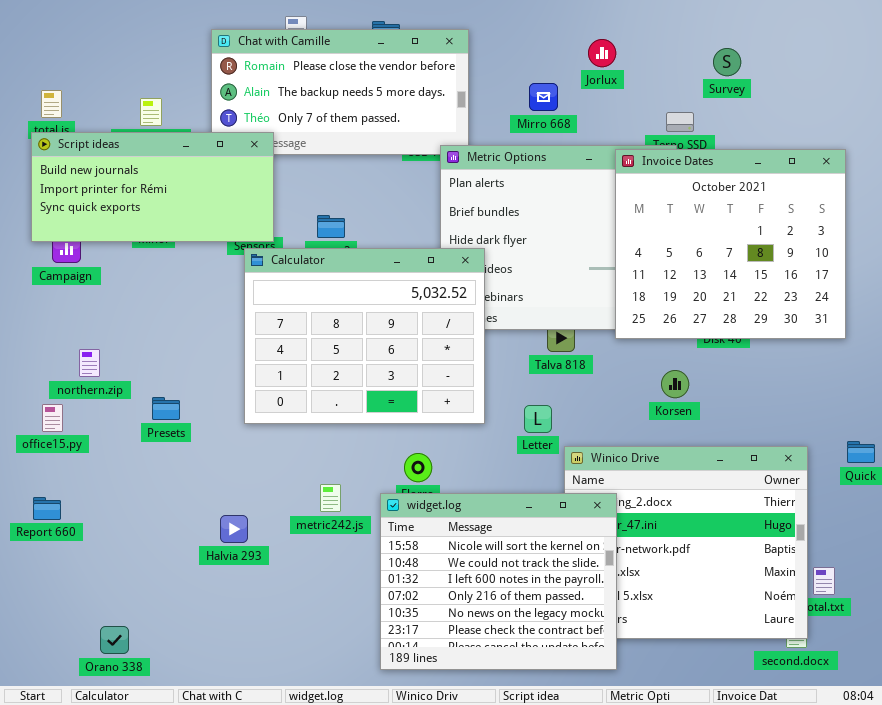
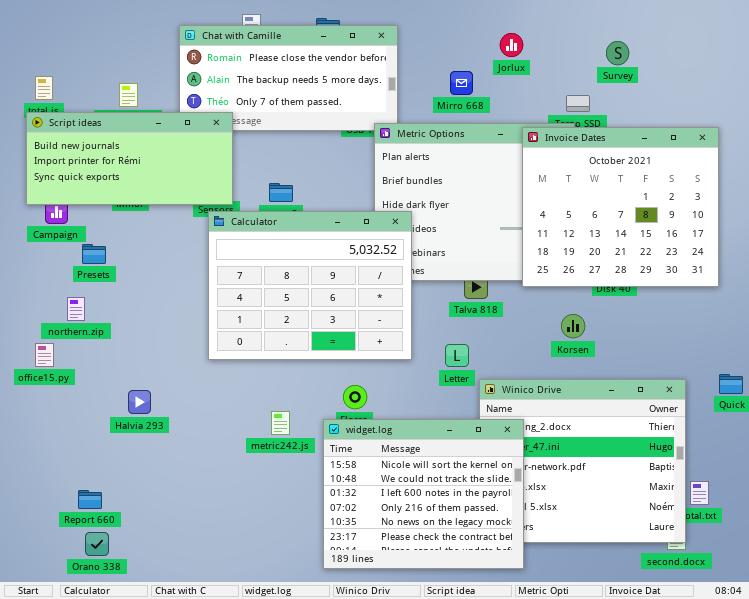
Presets: [152,397,180,420] -> [82,244,106,264], moved
Report 660: [33,497,61,520] -> [78,490,102,509], moved
Halvia 293: [220,515,248,543] -> [128,390,151,414], moved

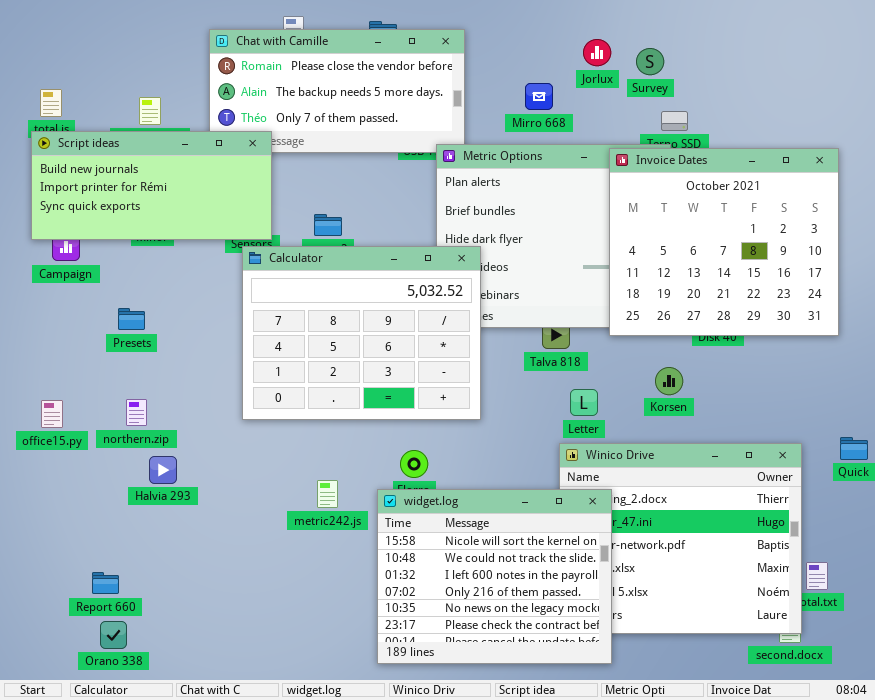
Survey: [606,41,629,65] -> [636,48,664,75], moved
Presets: [82,244,106,264] -> [118,308,145,330], moved
northern.zip: [67,297,85,321] -> [126,399,147,426], moved
Letter: [445,344,469,367] -> [570,389,598,416], moved

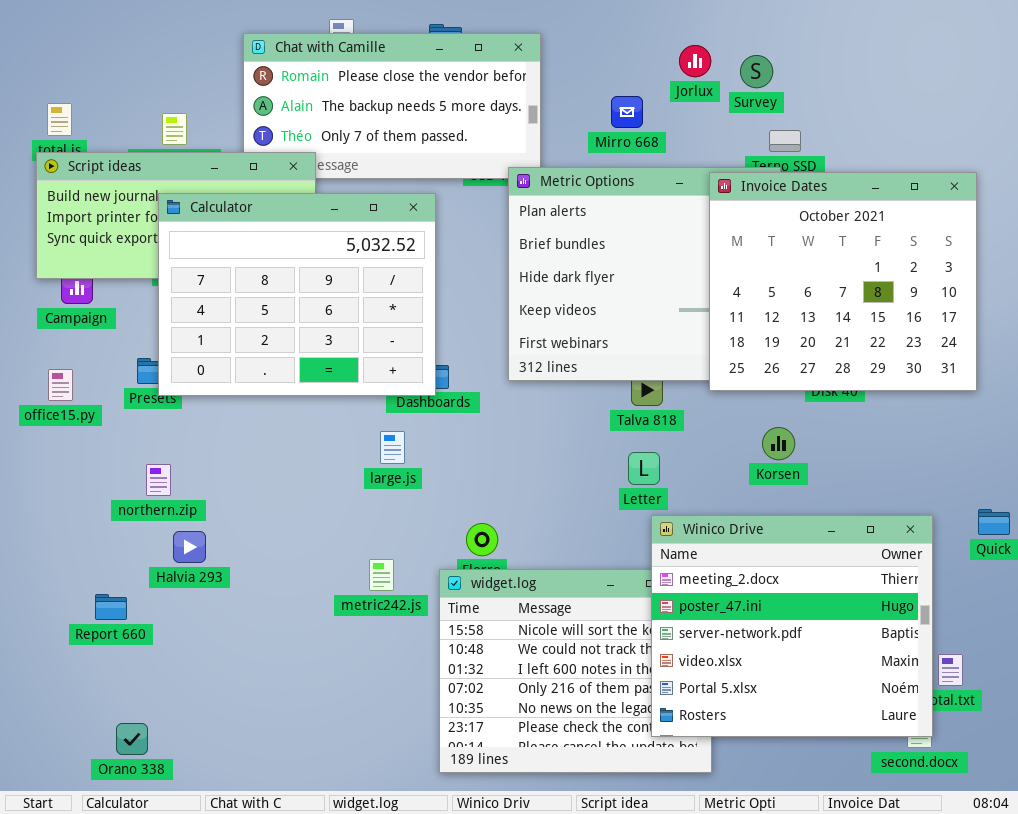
Calculator: [242,246,481,420] -> [158,193,436,396], moved
Letter: [570,389,598,416] -> [628,452,660,485], moved
office15.py: [41,400,63,428] -> [48,369,73,401], moved
Winico Drive: [559,443,802,634] -> [651,515,933,737], raised
Report 660: [92,572,119,594] -> [95,594,127,620], moved

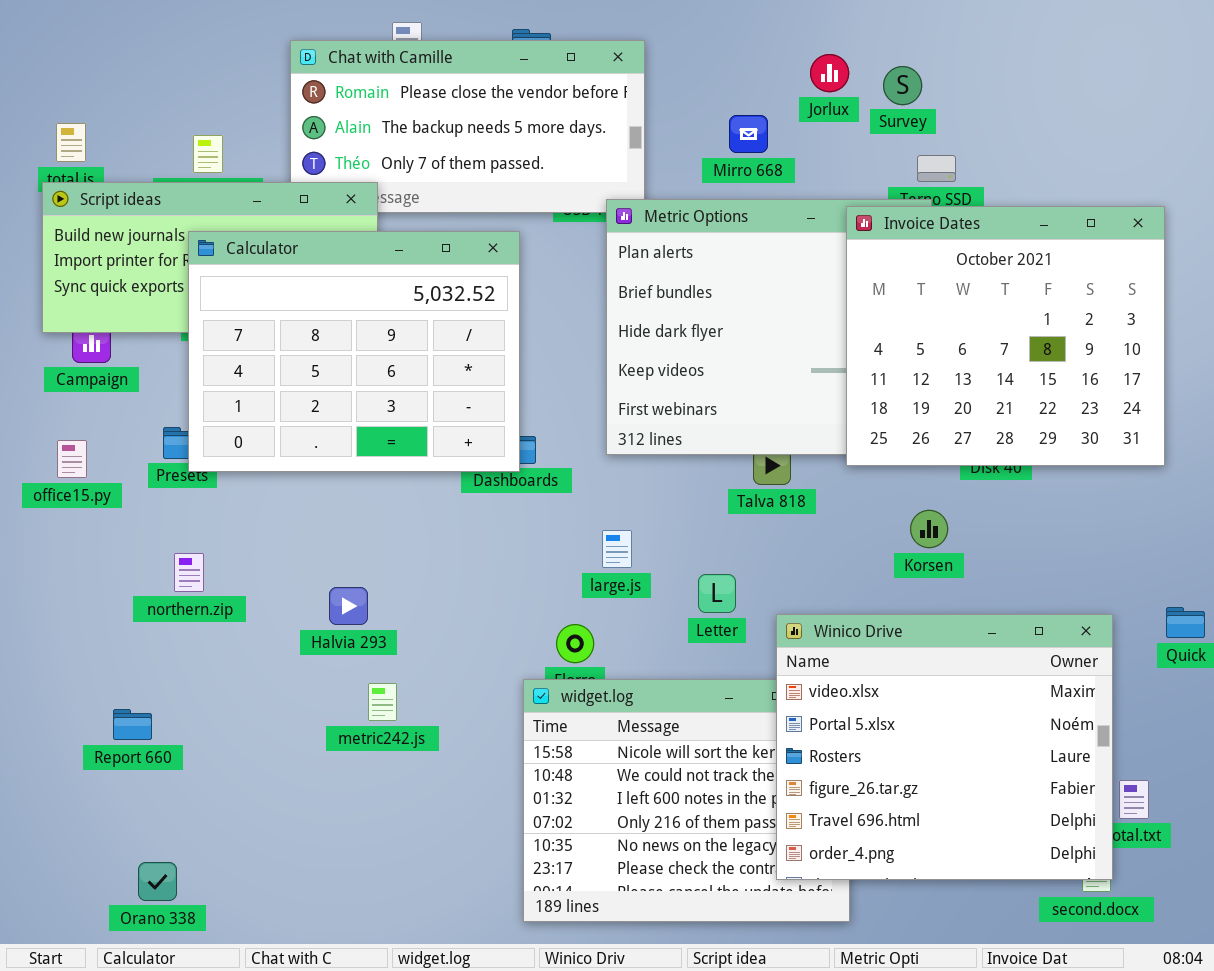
large.js: [380,431,405,464] -> [602,530,632,568], moved
Letter: [628,452,660,485] -> [698,574,736,613], moved
Winico Drive: [651,515,933,737] -> [776,614,1113,880], scrolled down 3 rows
Halvia 293: [173,531,206,563] -> [329,587,368,625], moved
metric242.js: [369,559,394,591] -> [368,683,397,721], moved

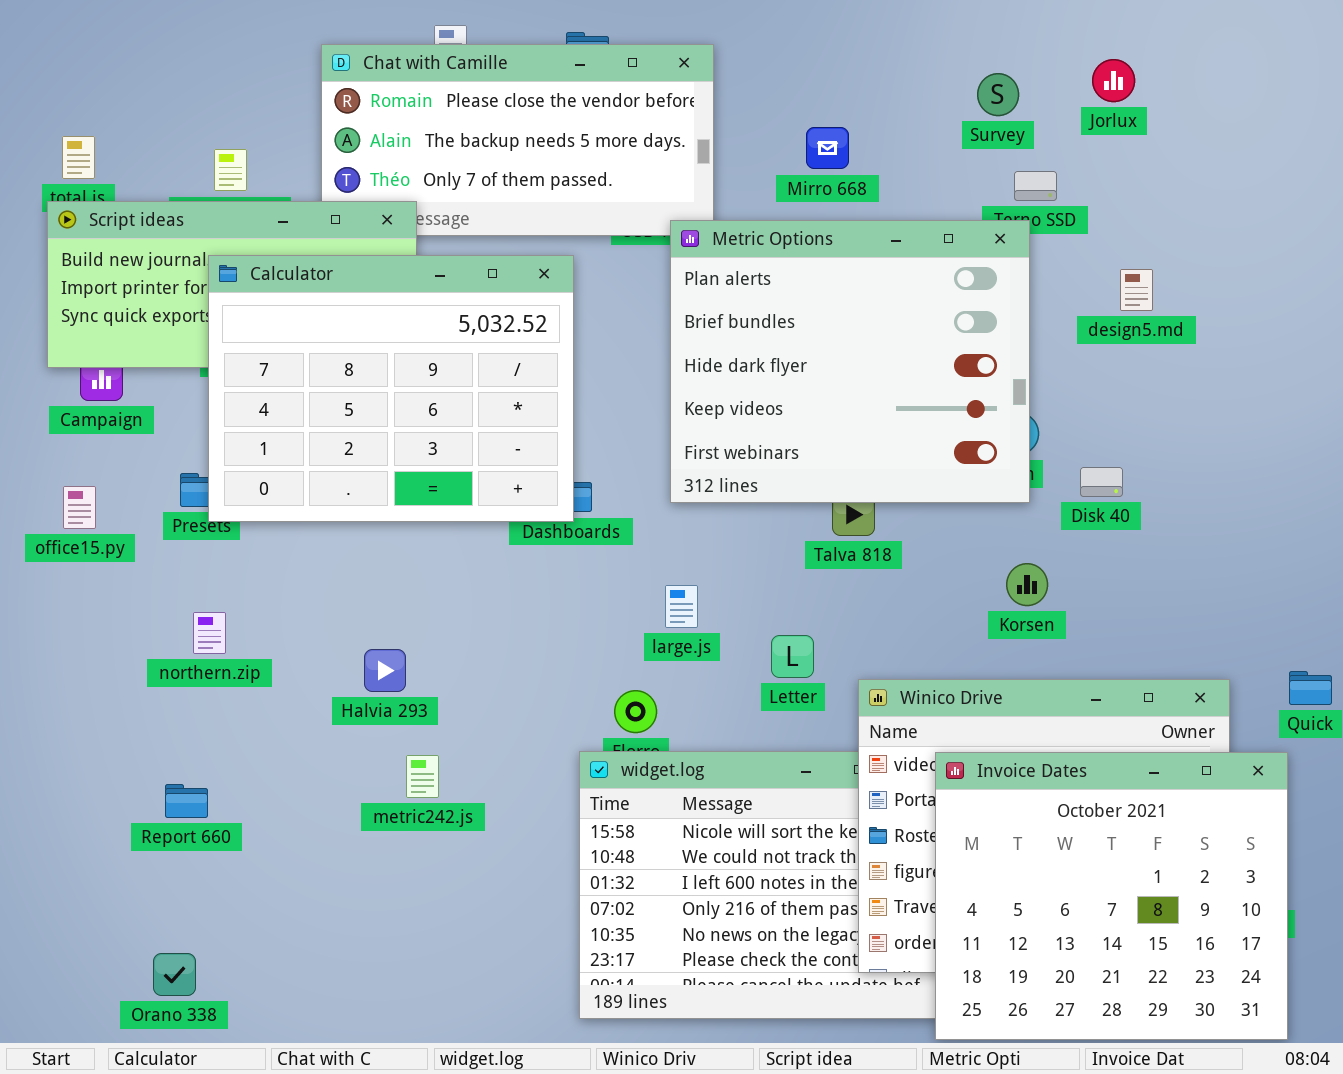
Jorlux: [810,54,849,92] -> [1092,59,1135,102], moved
Invoice Dates: [846,206,1165,466] -> [935,752,1288,1040], moved
Report 660: [113,709,152,740] -> [165,784,208,818], moved

